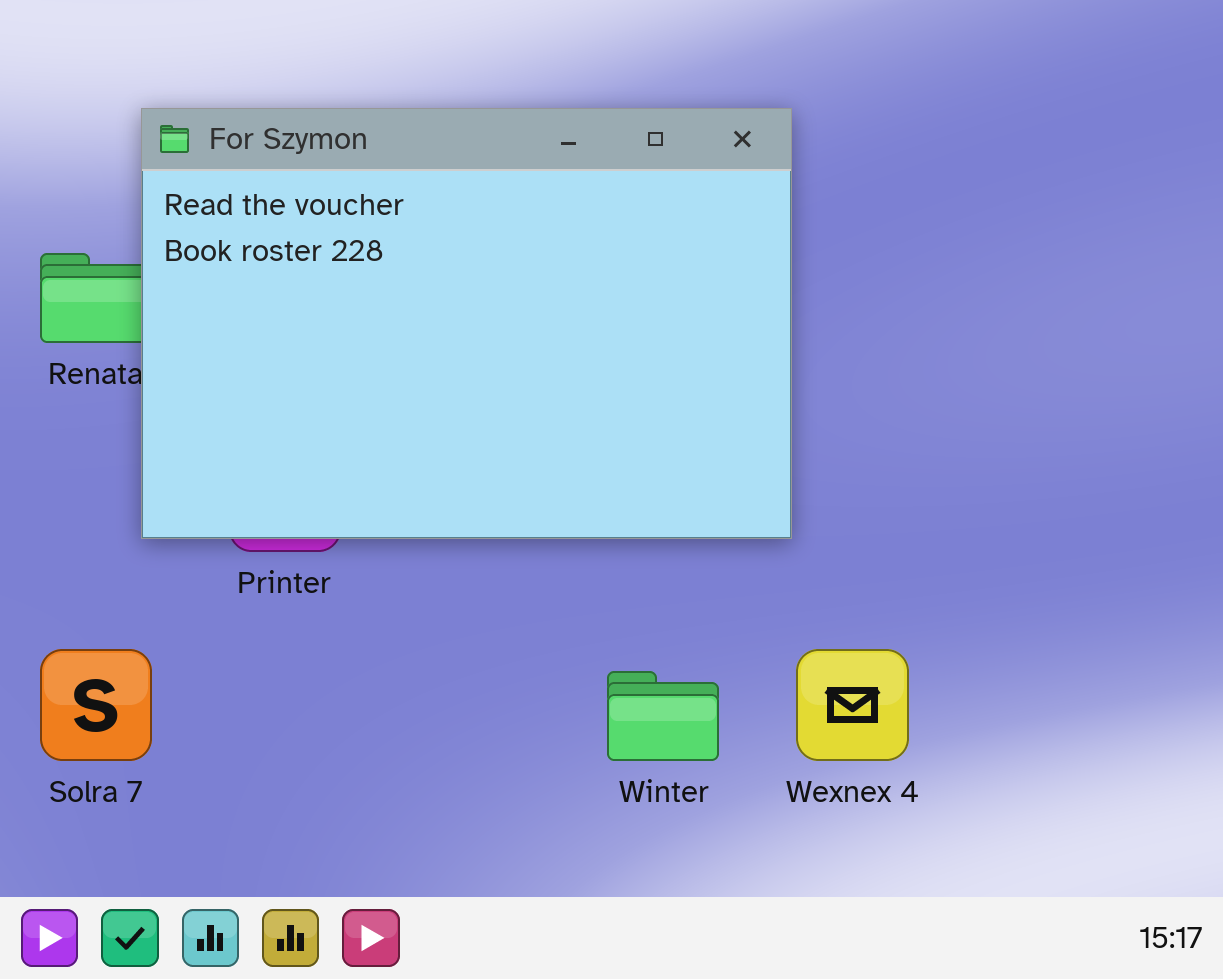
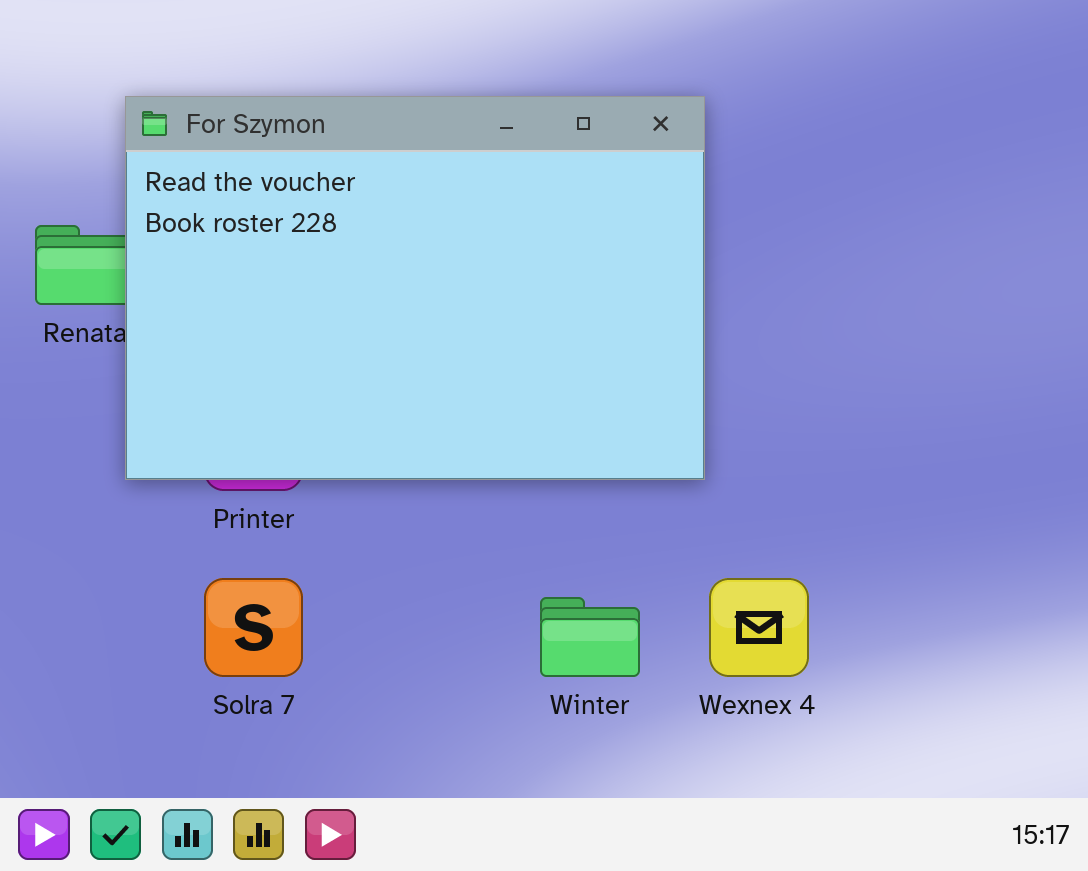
Solra 7: [40,649,152,761] -> [204,578,303,677], moved

